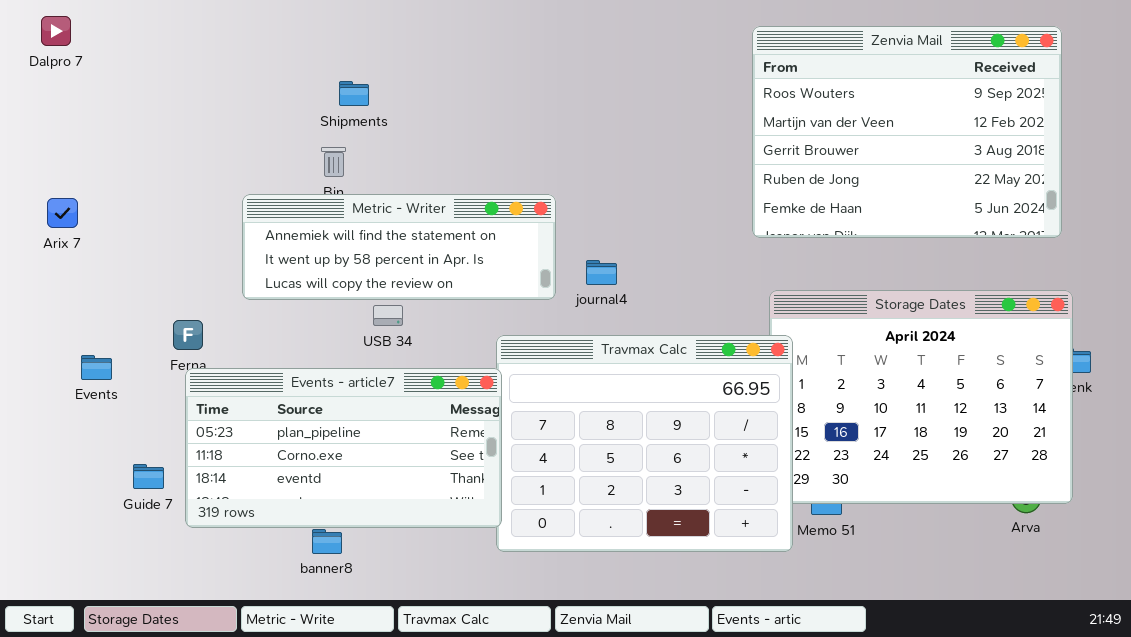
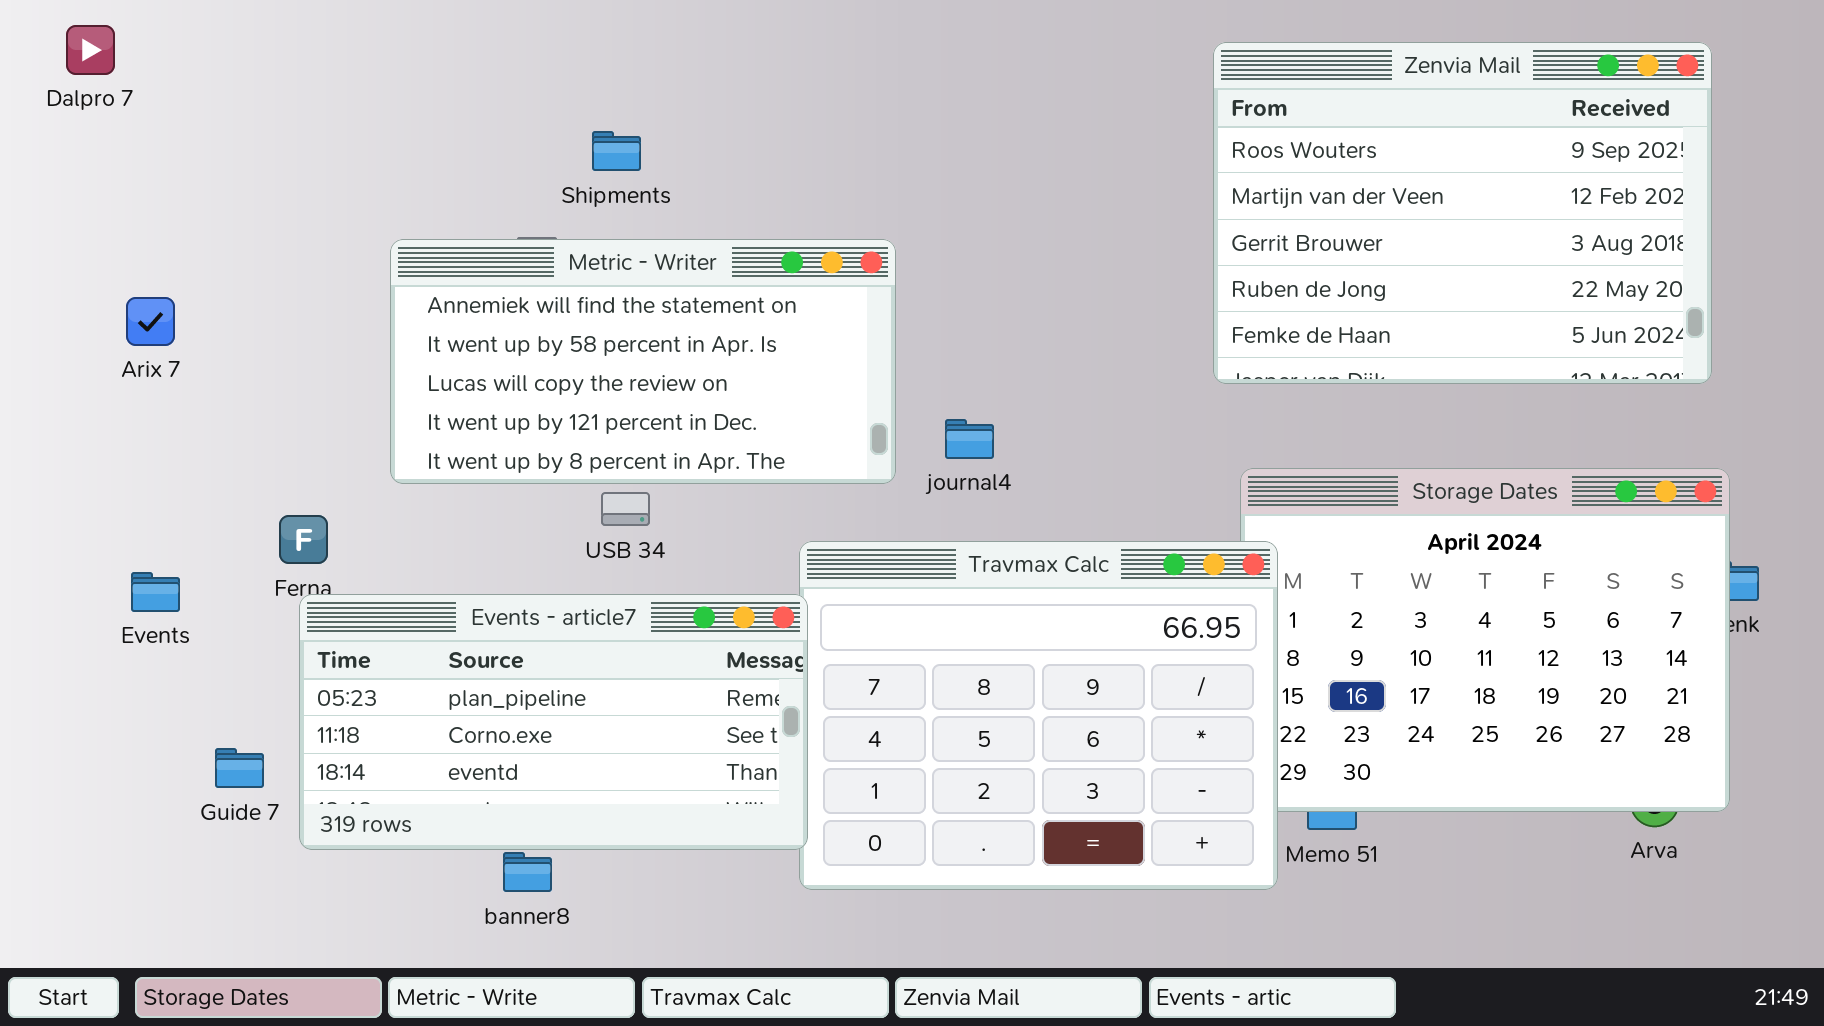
Shipments: [339,81,369,106] -> [592,131,641,171], moved
Metric - Writer: [242,194,556,300] -> [390,239,896,484], resized
Arix 7: [47,198,78,228] -> [126,297,175,346], moved

